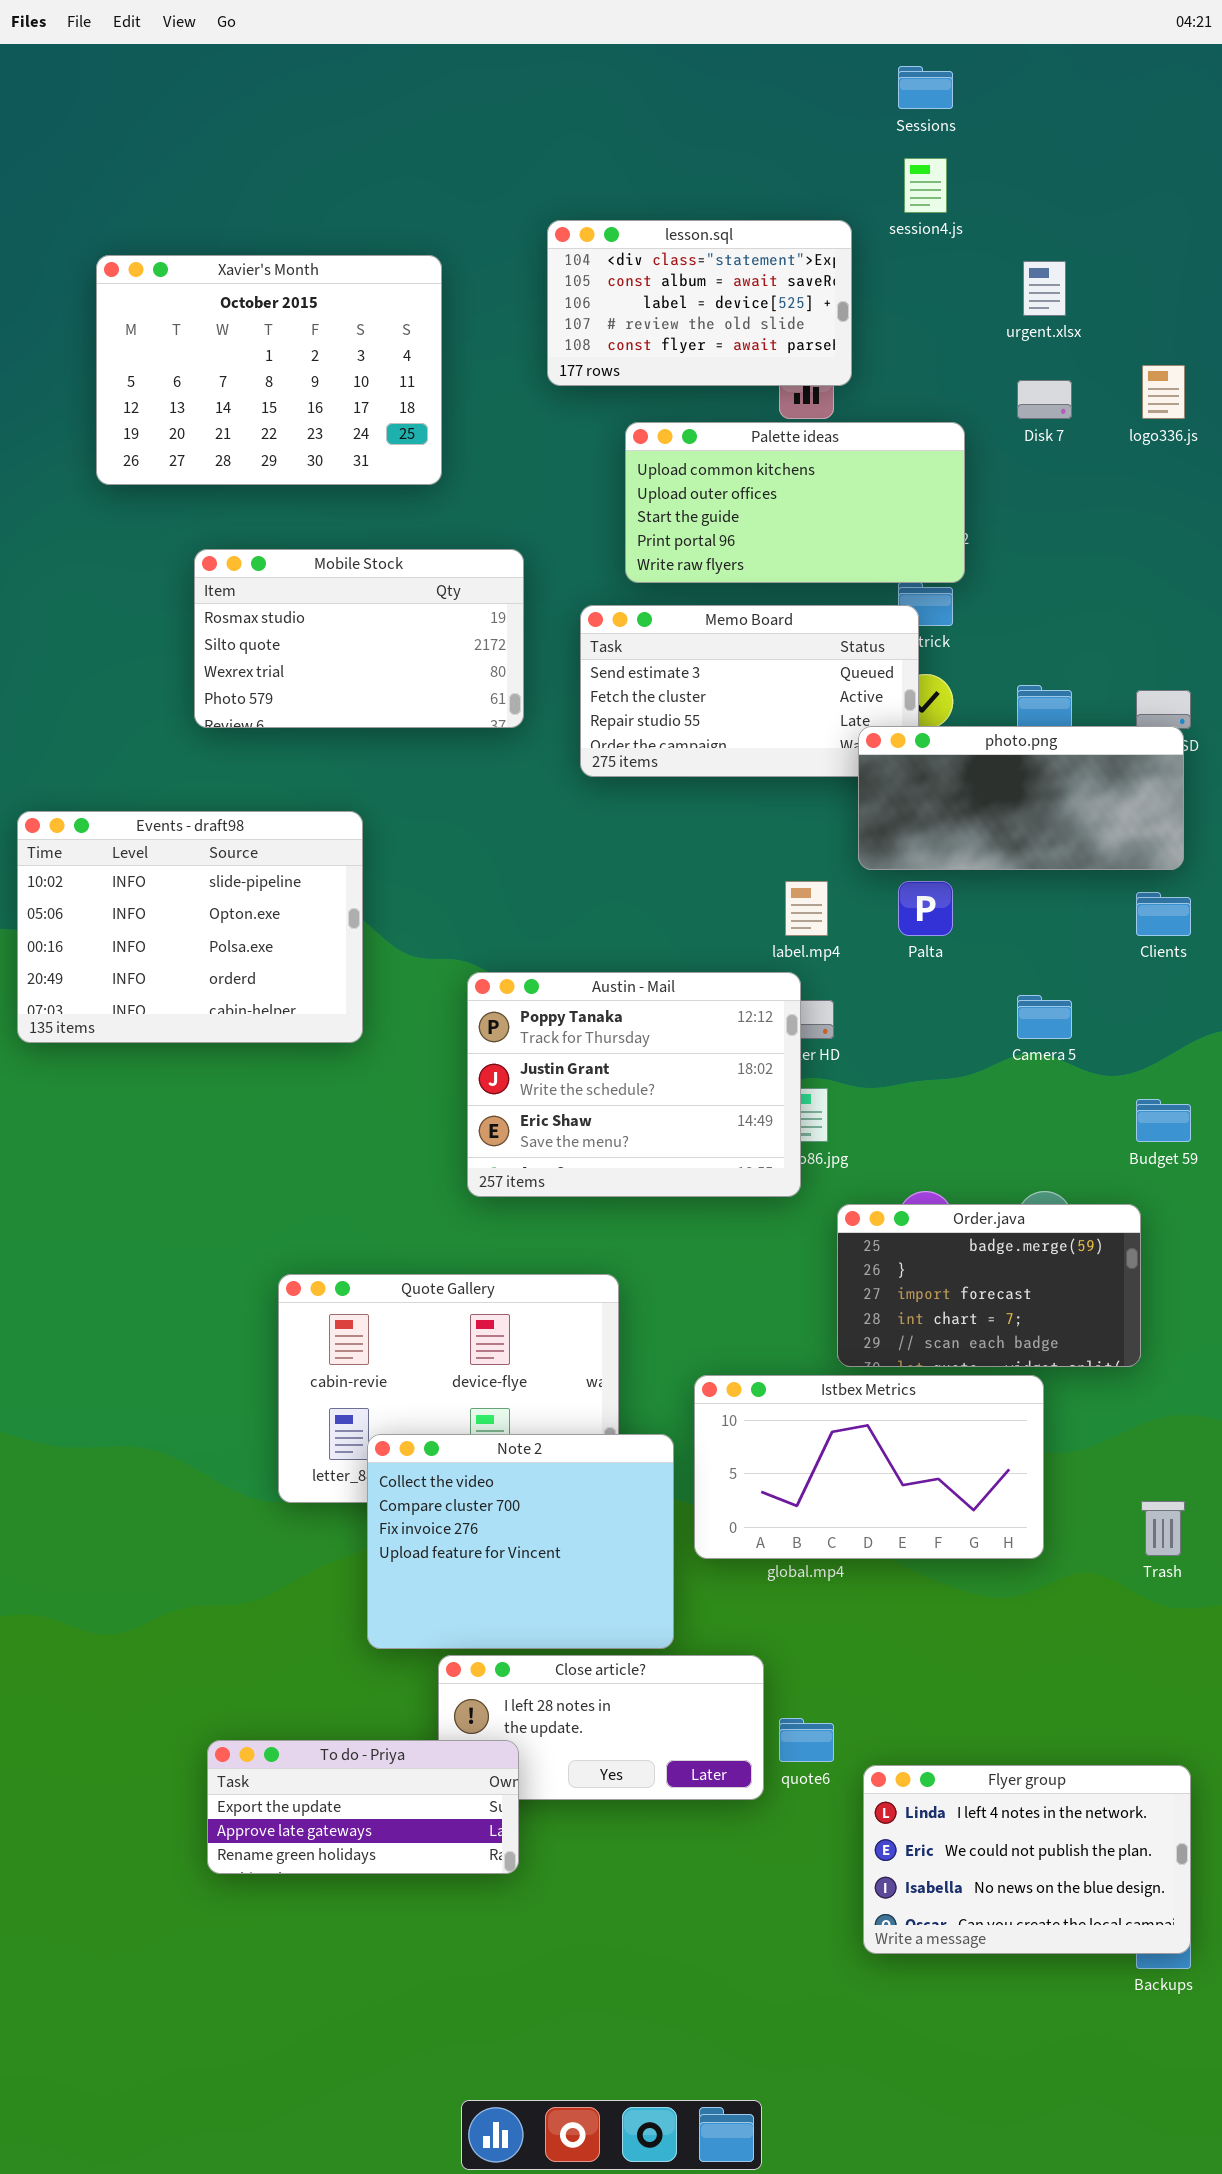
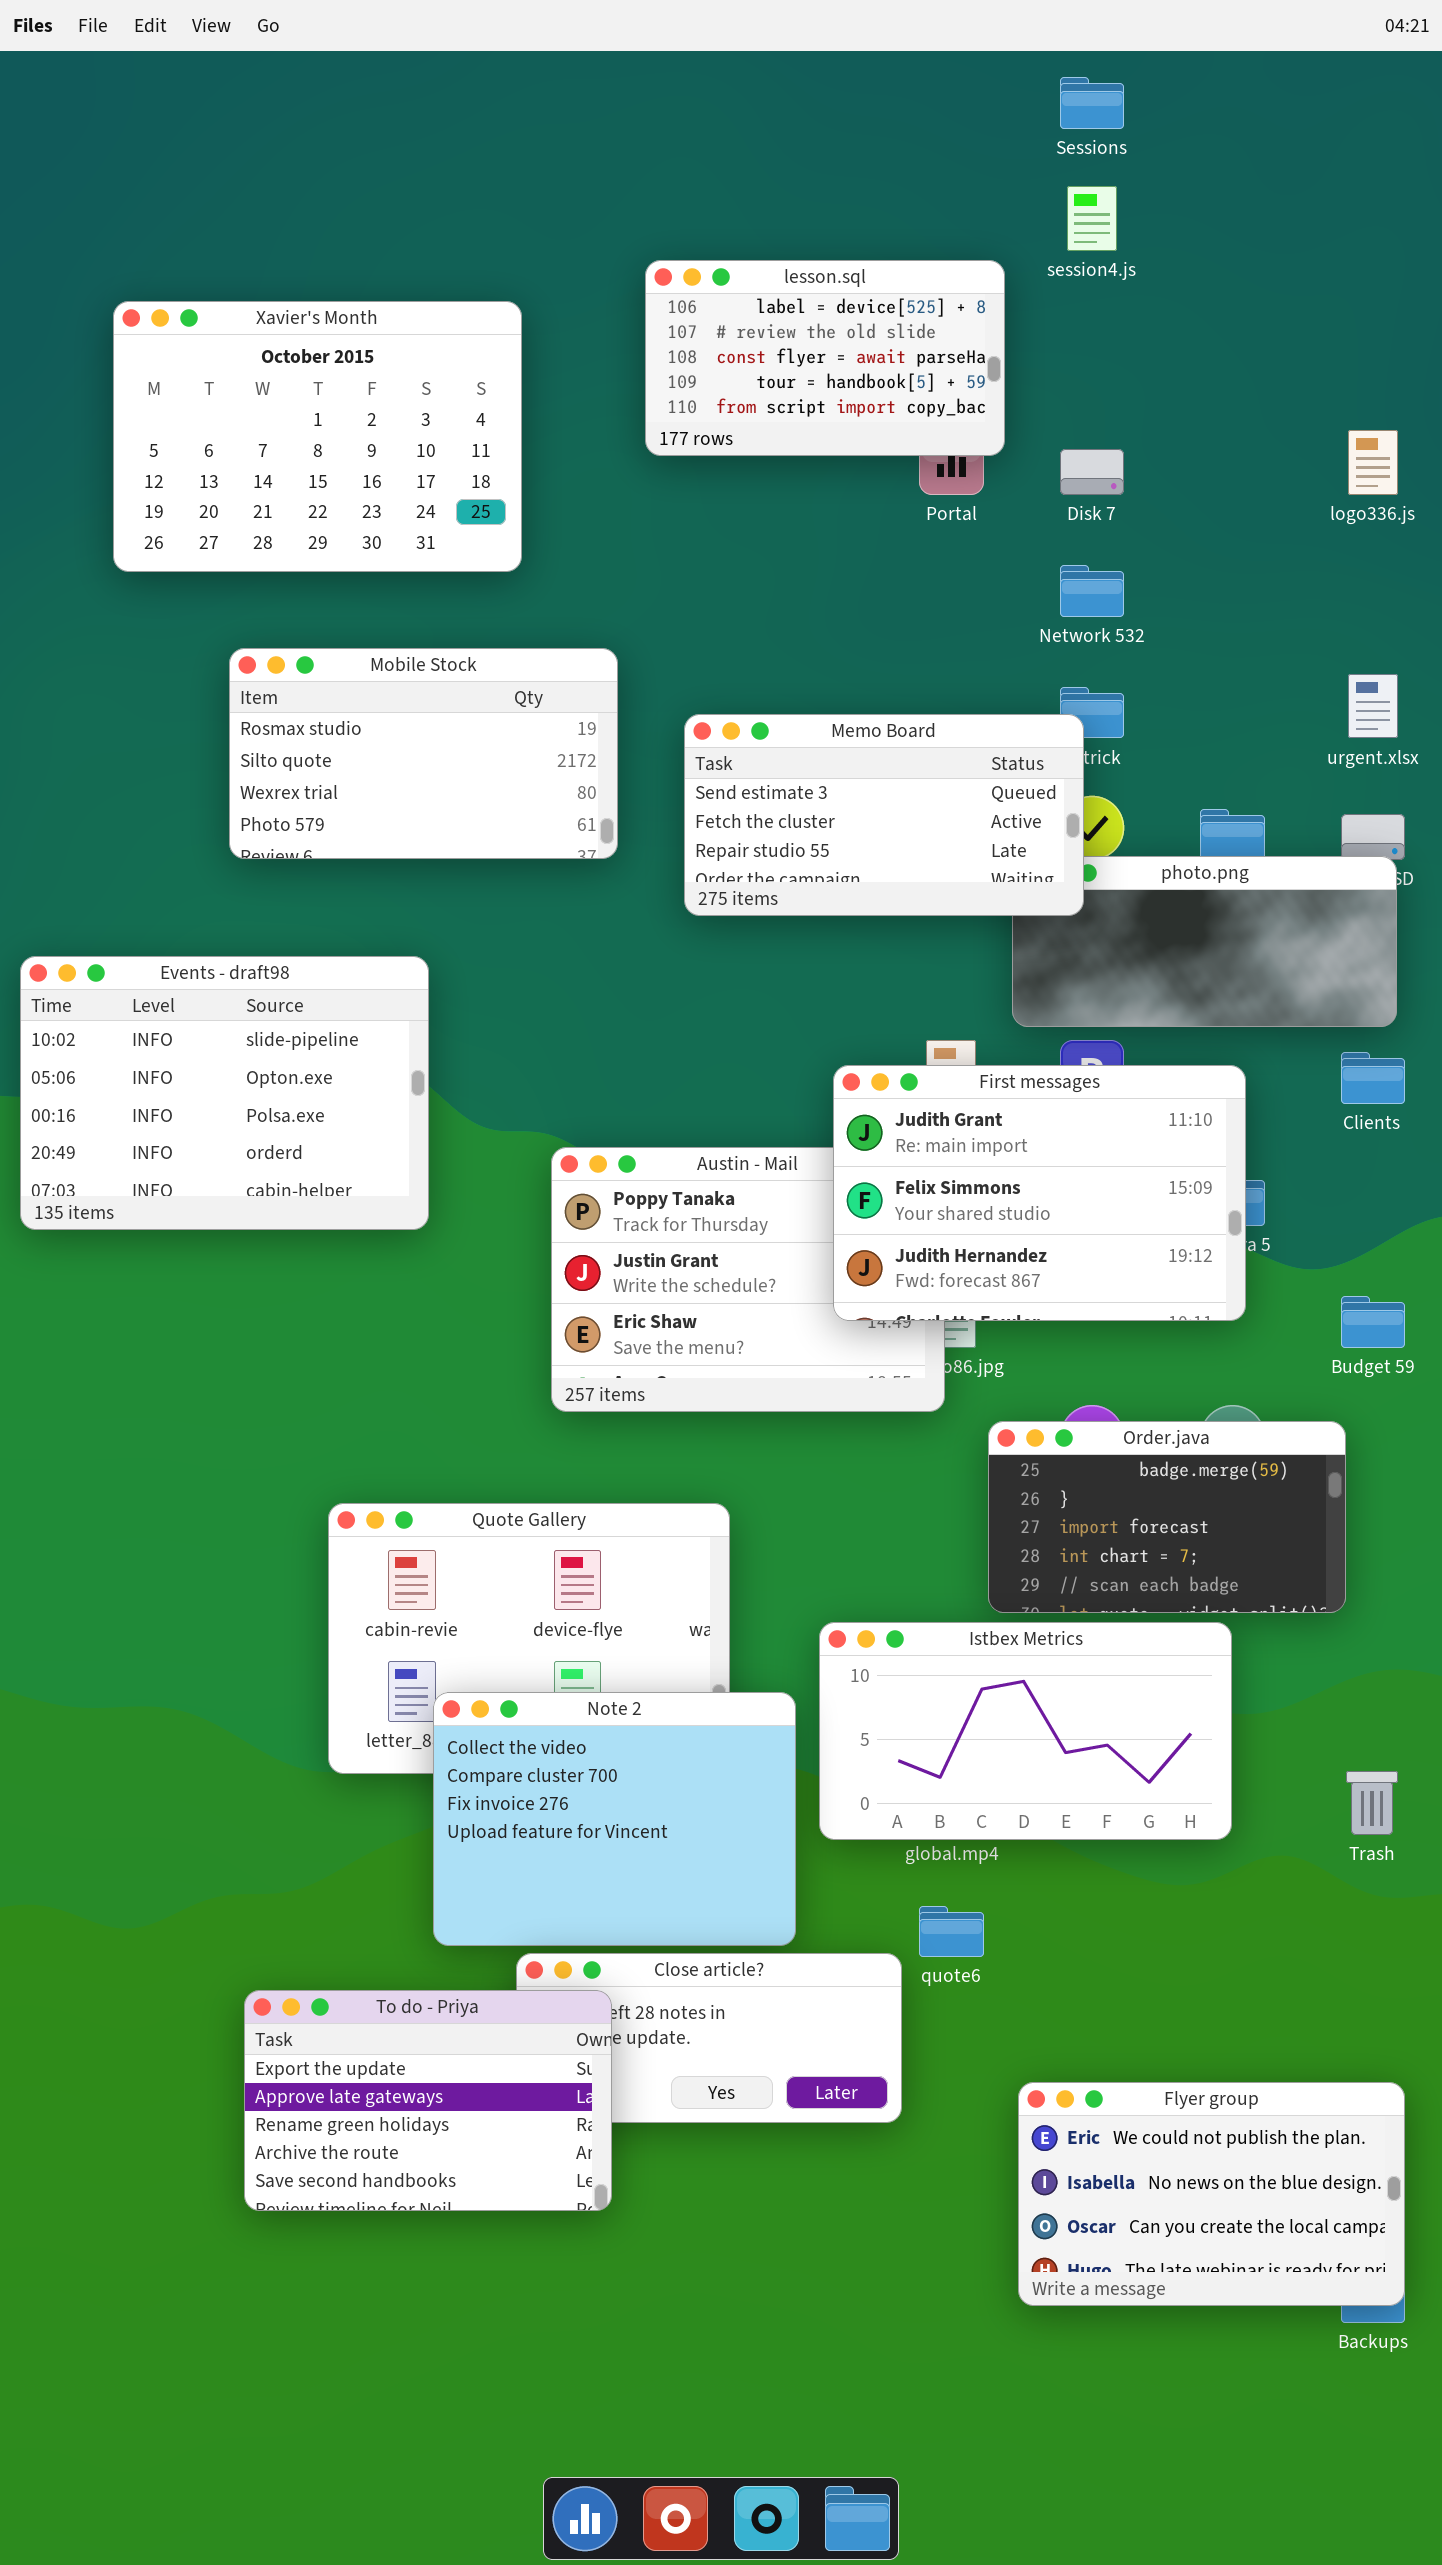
lesson.sql: [547,220,852,386] -> [645,260,1005,456], scrolled down 2 rows
urgent.xlsx: [1023,261,1066,316] -> [1348,674,1398,738], moved
Disk 7: [1017,380,1072,419] -> [1060,449,1124,495], moved
Palette ideas: [625,422,965,583] -> none, closed
Memo Board: [580,605,919,777] -> [684,714,1084,916], raised
First messages: none -> [833,1065,1246,1321], opened
quote6: [779,1718,834,1762] -> [919,1906,984,1957], moved
To do - Priya: [207,1740,519,1874] -> [244,1990,612,2211], resized
Flyer group: [863,1765,1191,1954] -> [1018,2082,1405,2306], scrolled down 1 row

